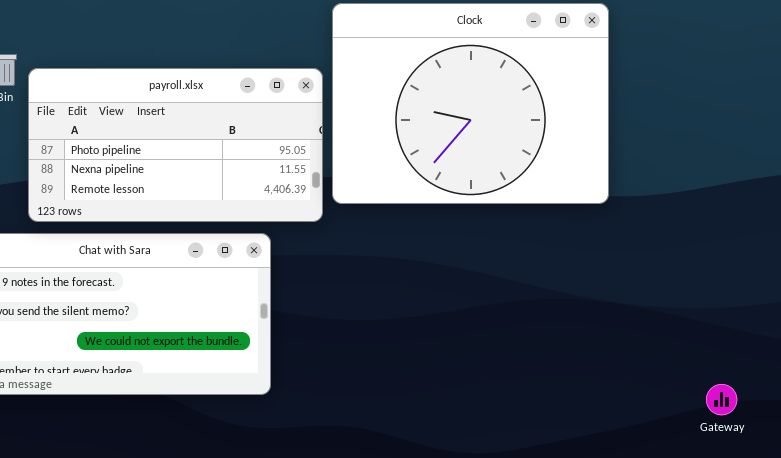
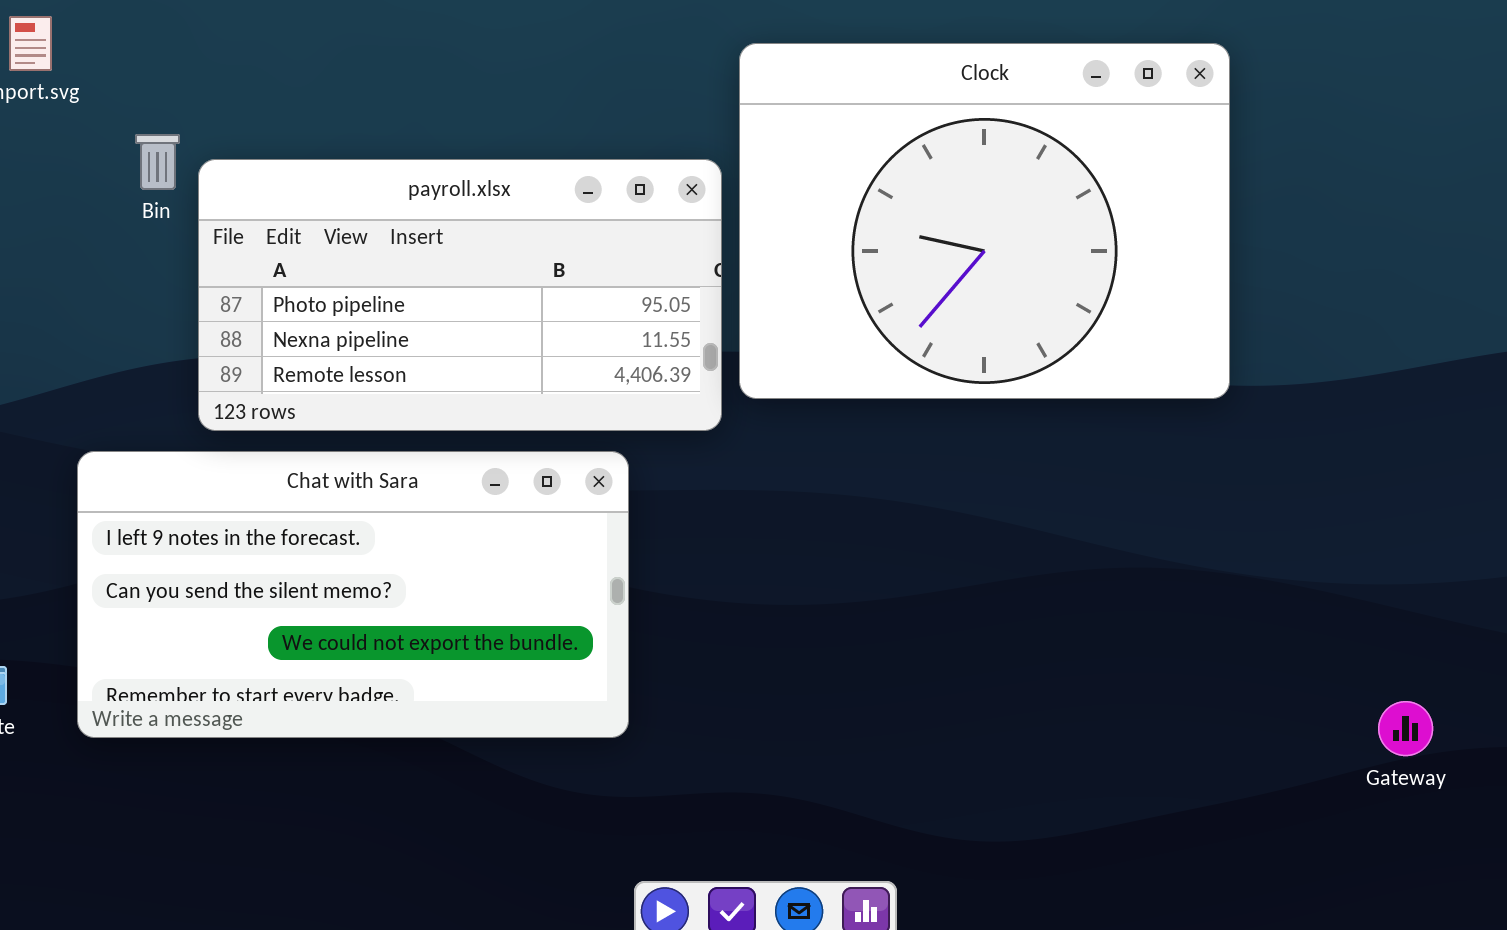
Gateway: [706,384,737,415] -> [1378,701,1433,756], moved

